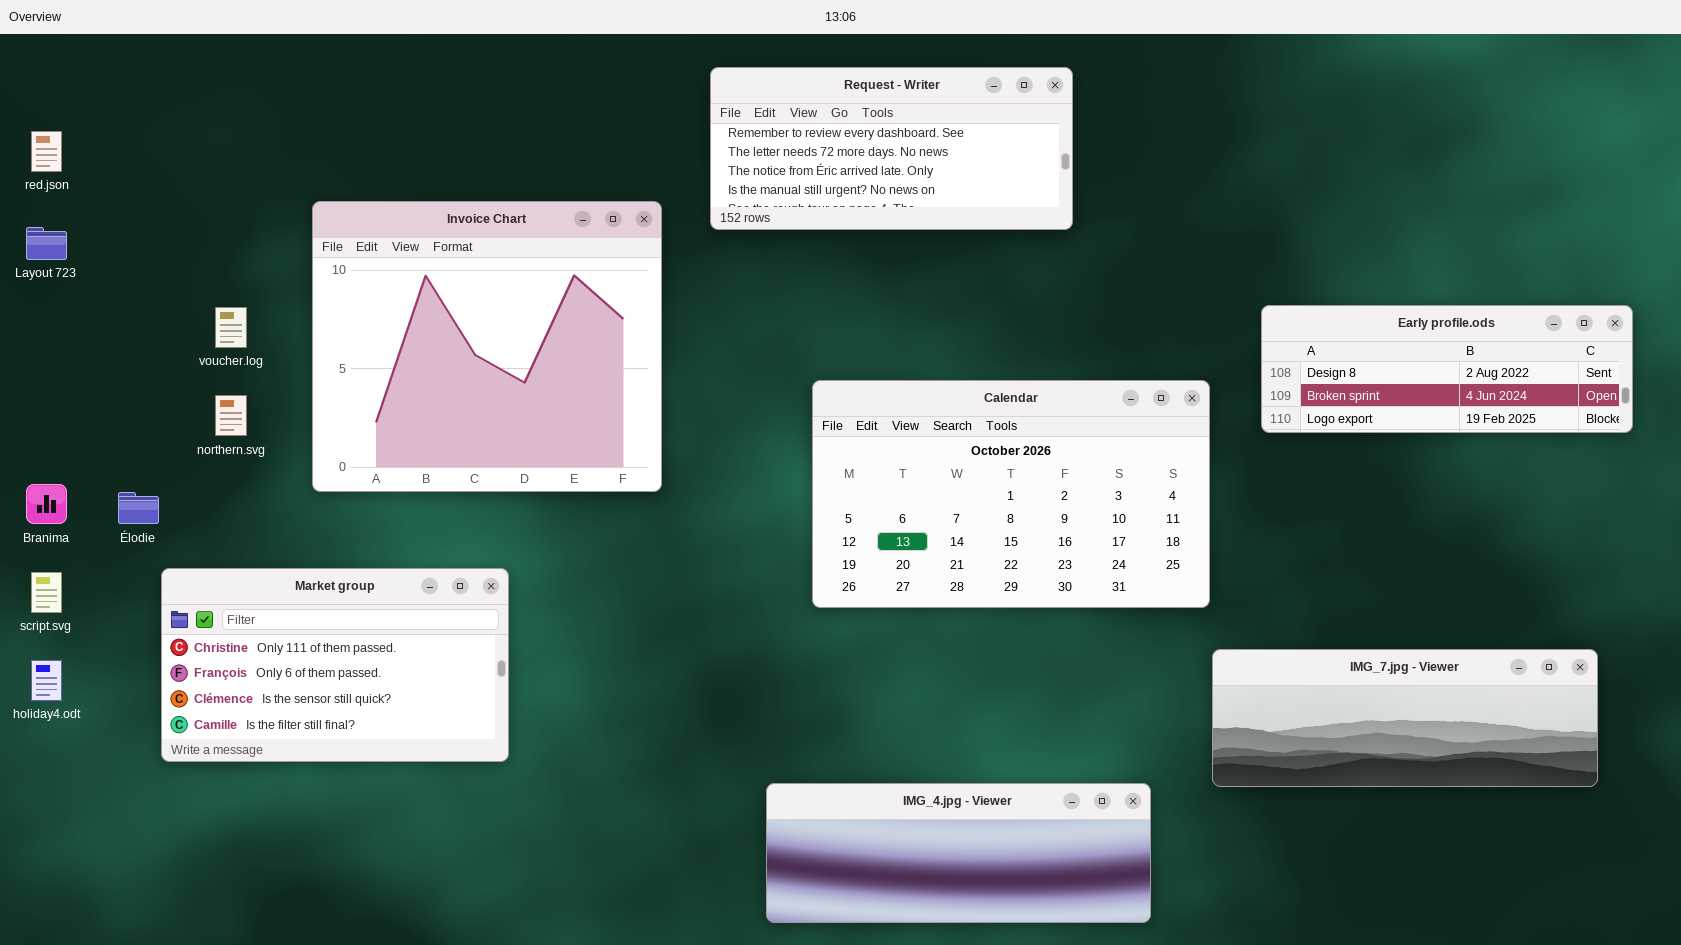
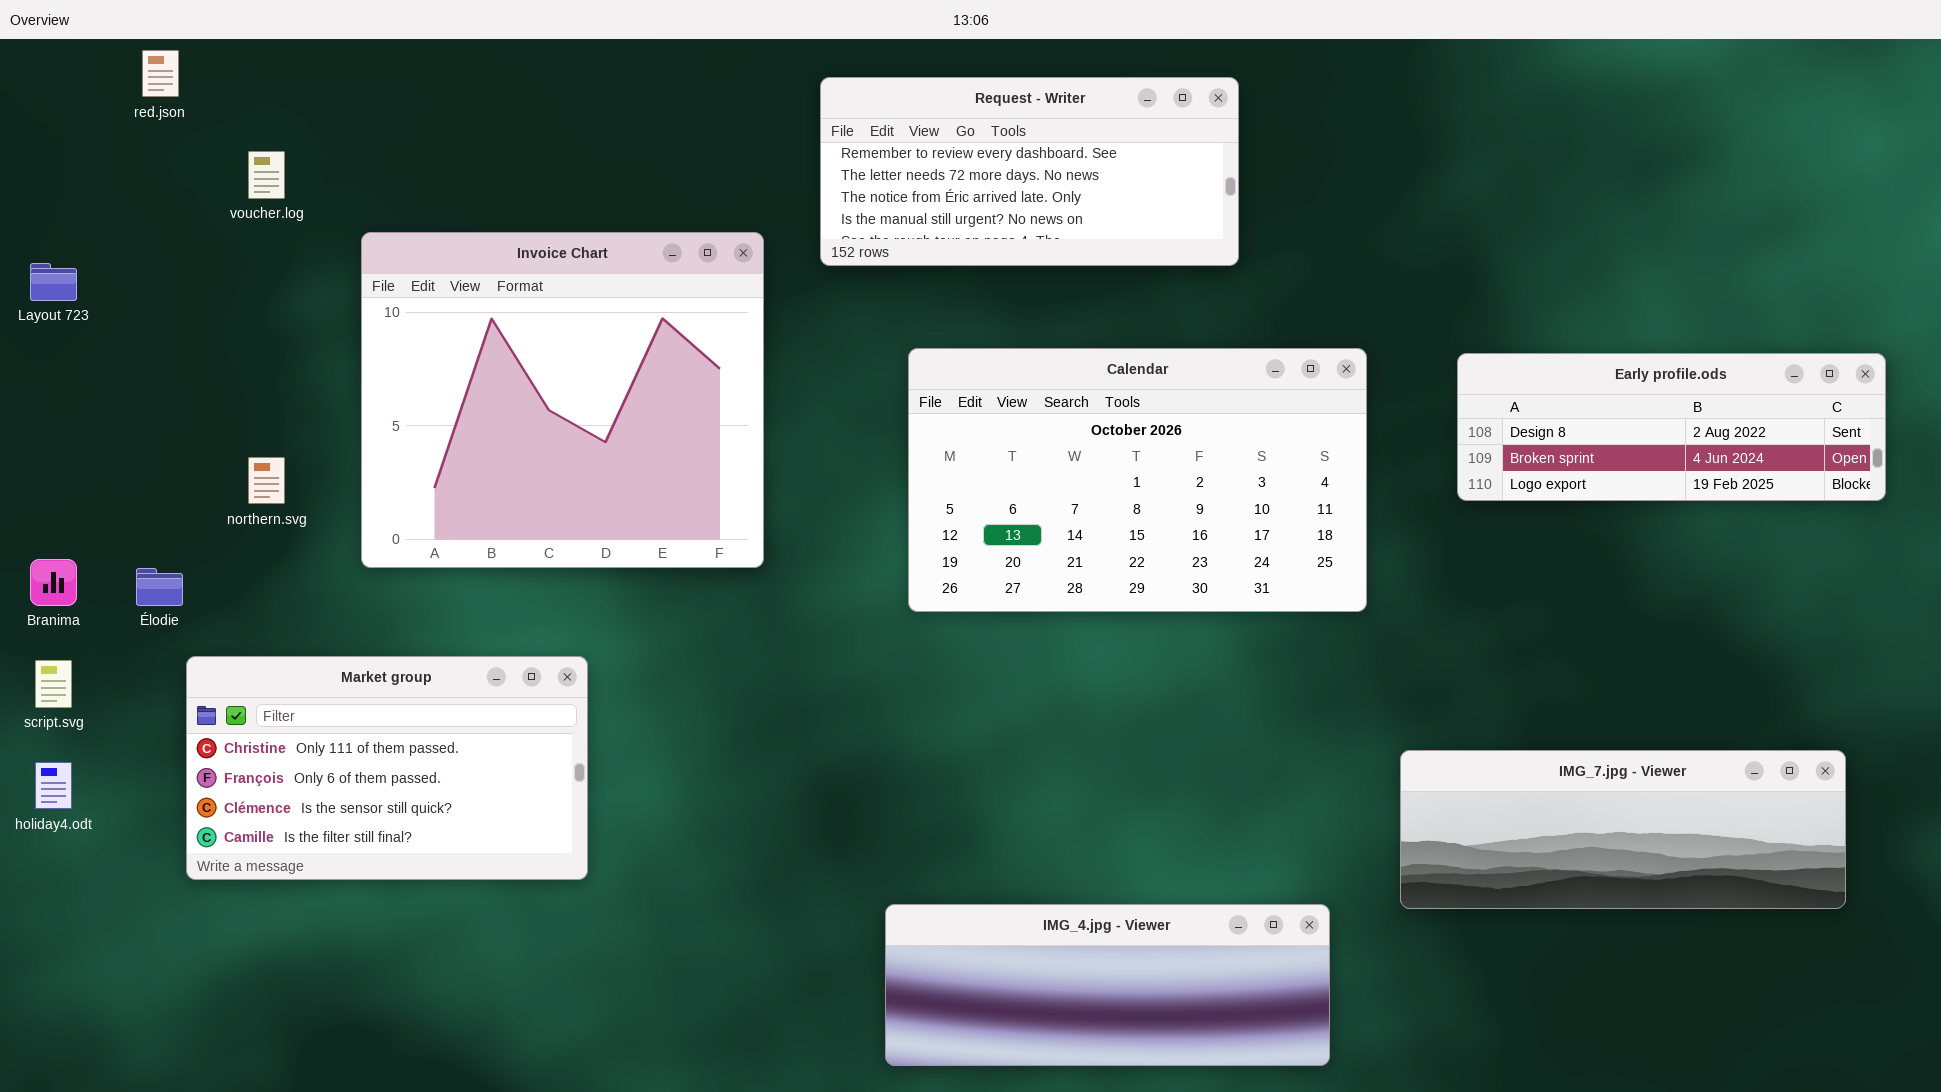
red.json: [31,131,62,172] -> [142,50,179,97], moved
voucher.log: [215,307,247,348] -> [248,151,285,199], moved
Calendar: [812,380,1210,608] -> [908,348,1367,612], moved

